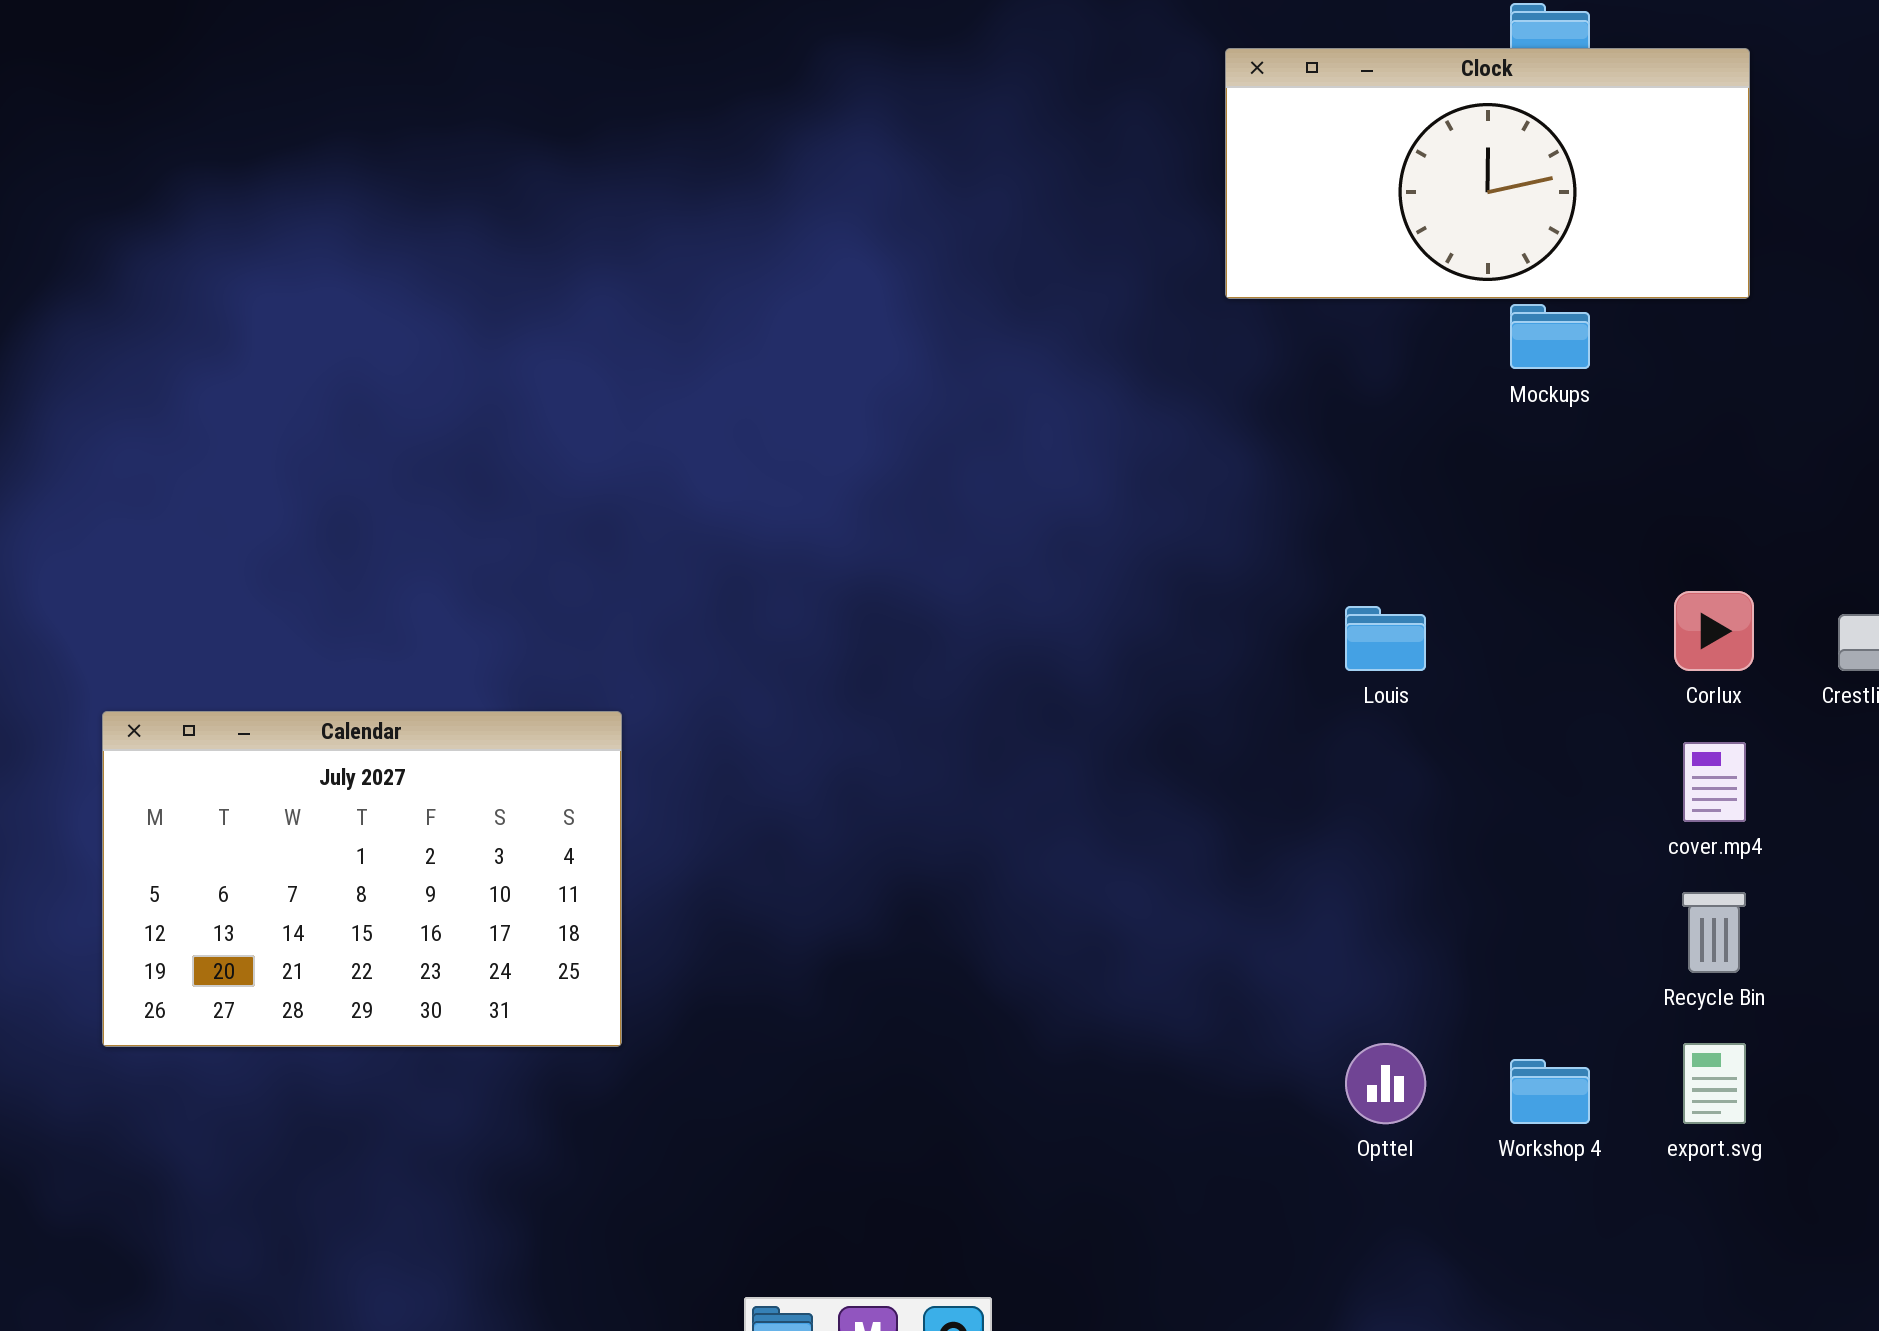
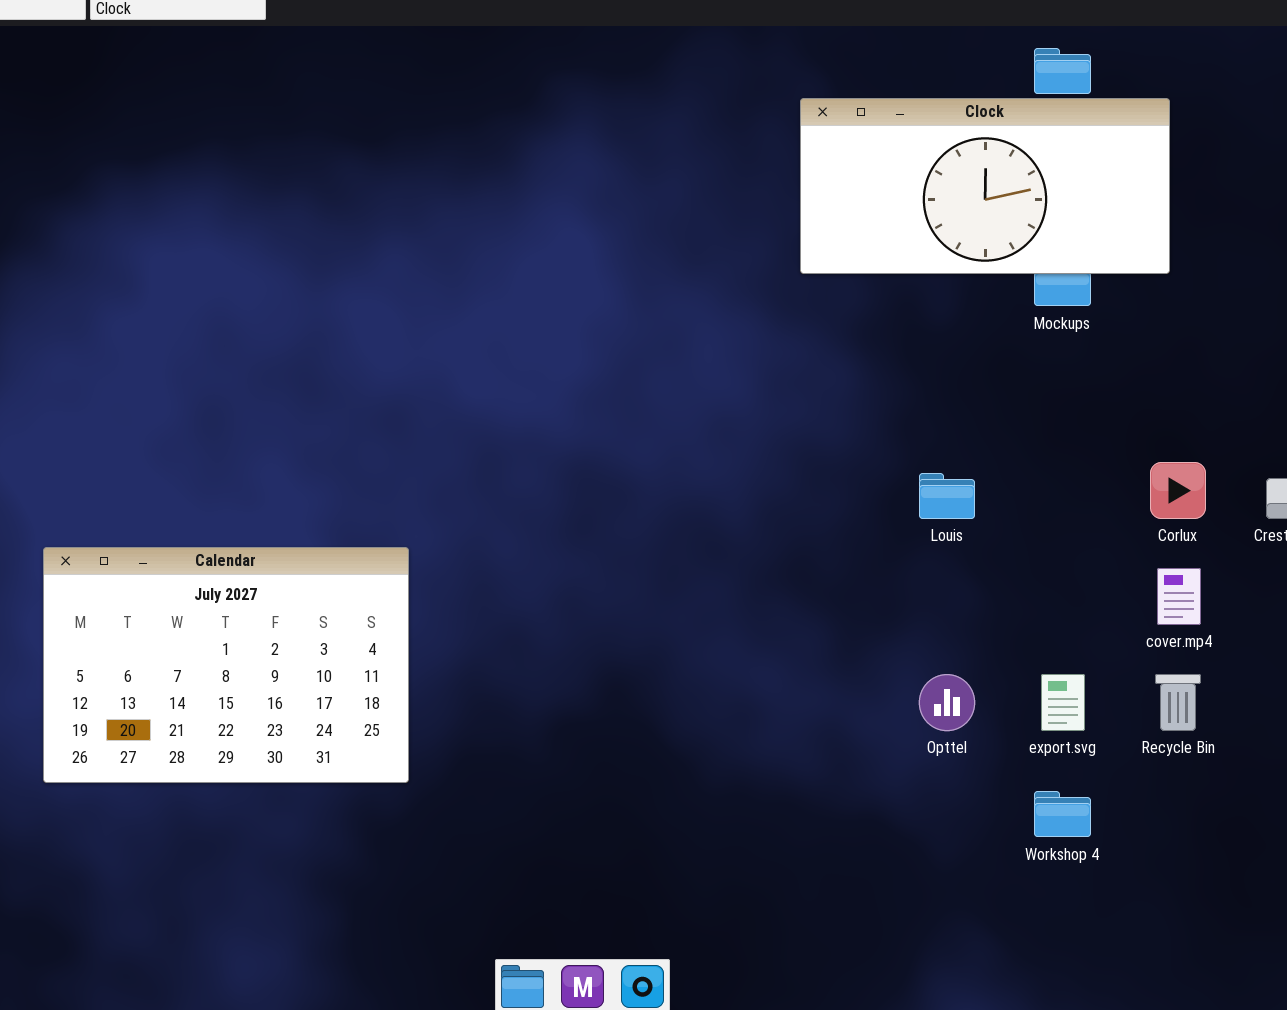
Clock: [1225,48,1750,299] -> [800,98,1170,274], moved
Opttel: [1345,1043,1426,1124] -> [919,674,975,731], moved
export.svg: [1683,1043,1746,1124] -> [1041,674,1085,731], moved

